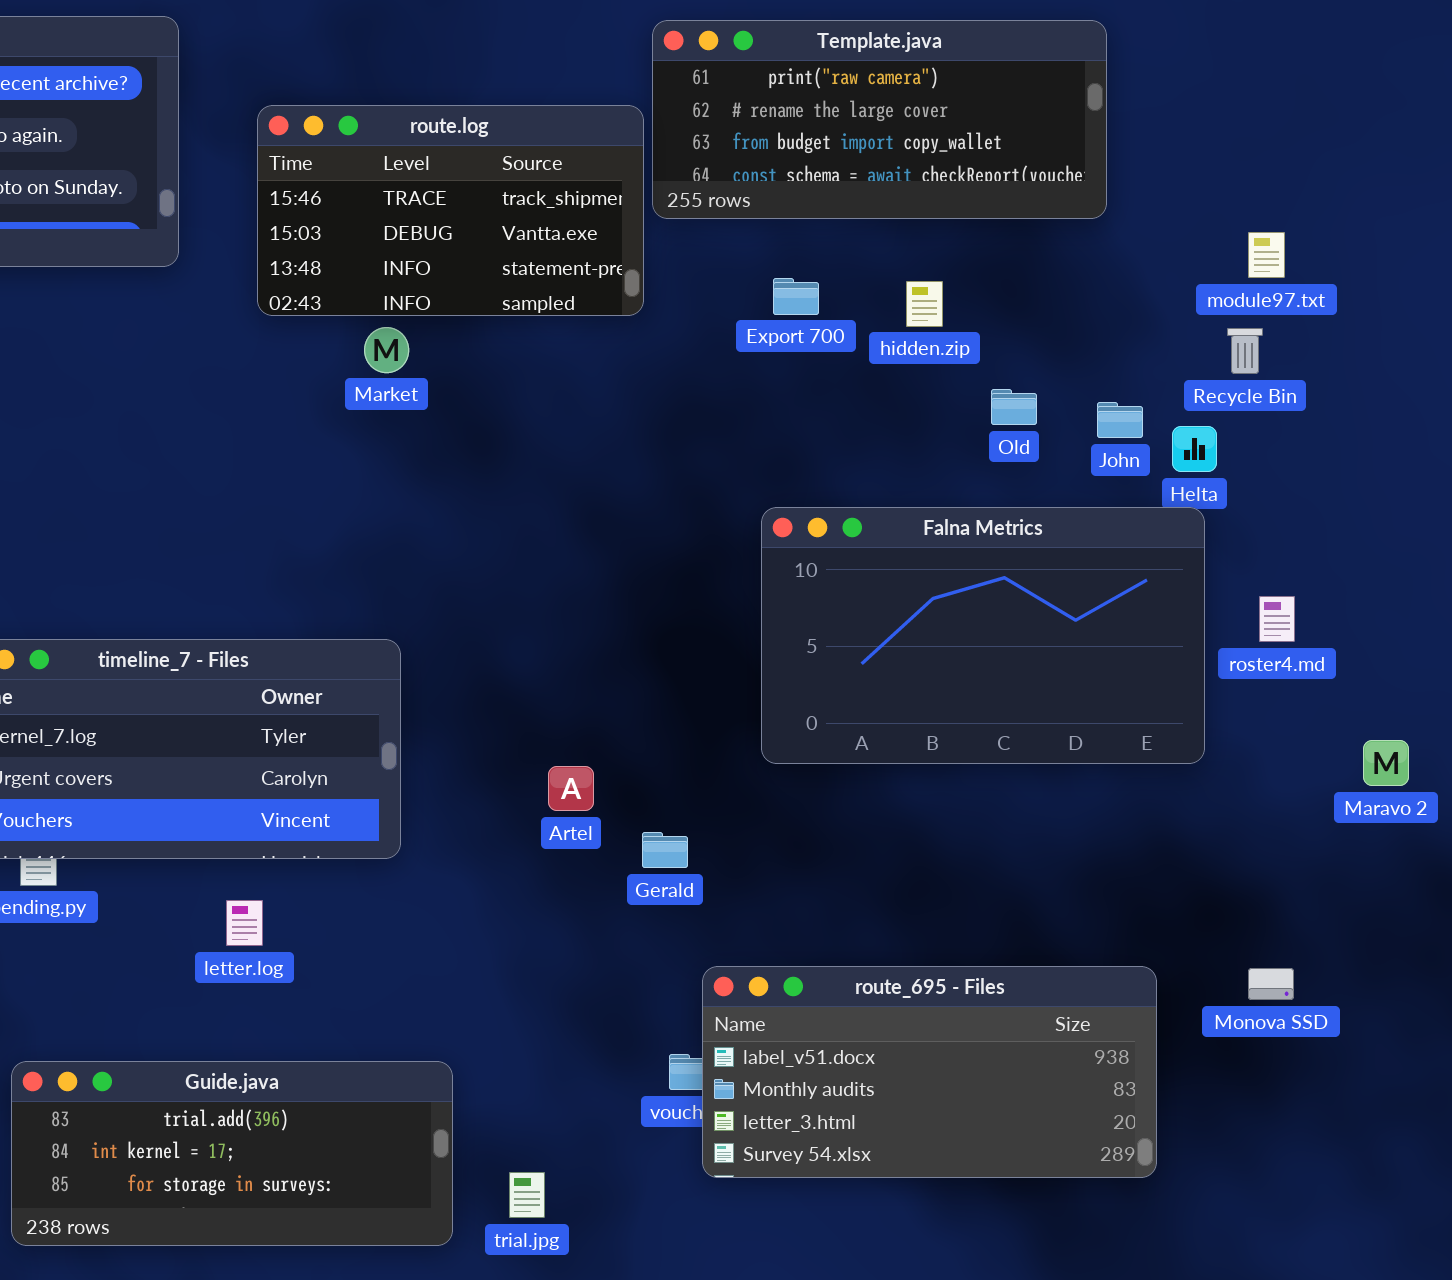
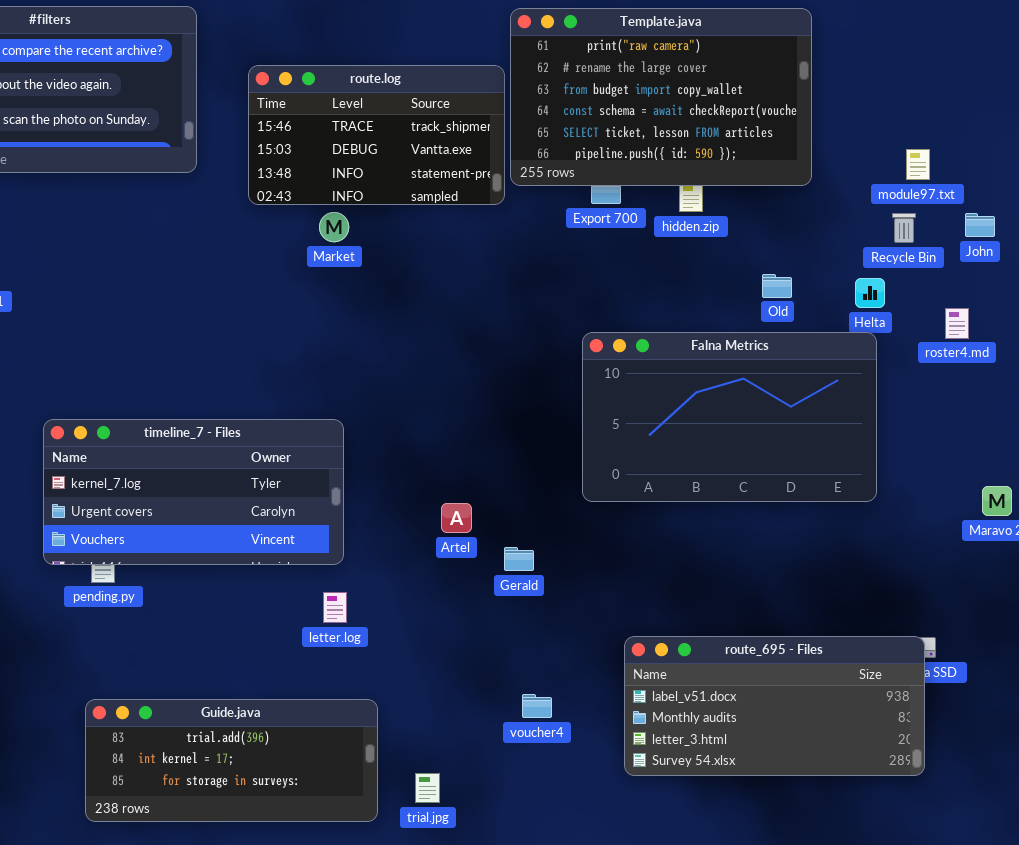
Template.java: [652,20,1107,219] -> [510,8,812,186], resized
Old: [991,389,1037,425] -> [762,274,792,298], moved
John: [1097,402,1143,438] -> [965,213,995,237], moved
roster4.md: [1259,596,1295,642] -> [945,308,969,339], moved
letter.log: [226,900,263,946] -> [323,592,347,623], moved
route_695 - Files: [702,966,1157,1178] -> [624,636,925,776], moved

